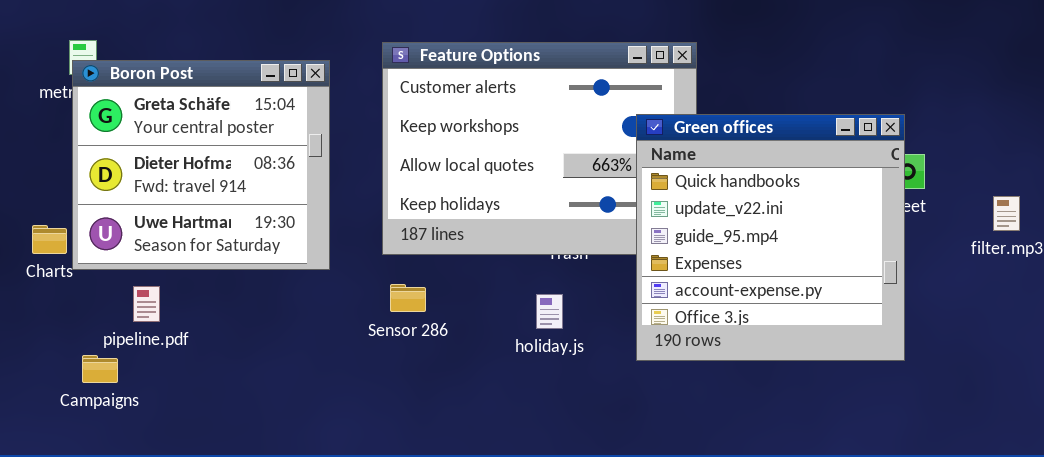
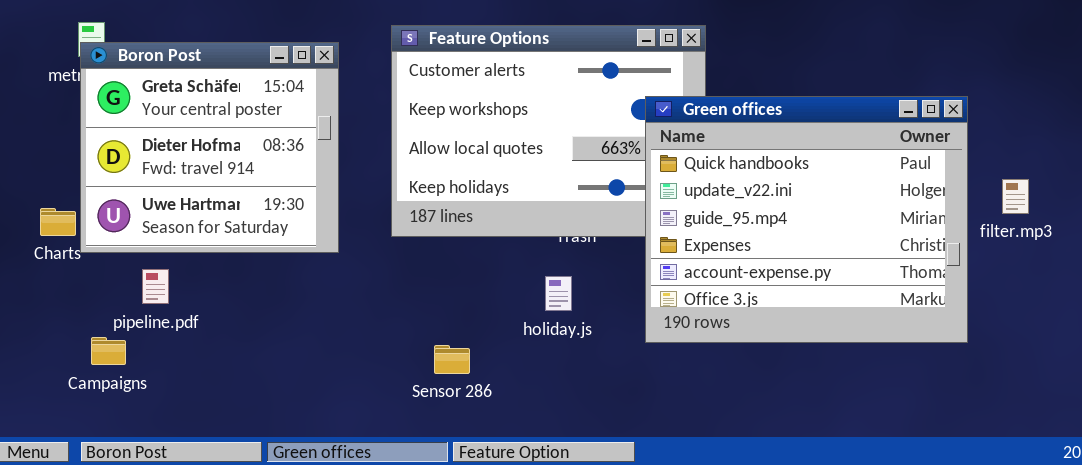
Green offices: [636,114,905,361] -> [645,96,968,343], resized
Sensor 286: [390,284,426,312] -> [434,345,470,374], moved

